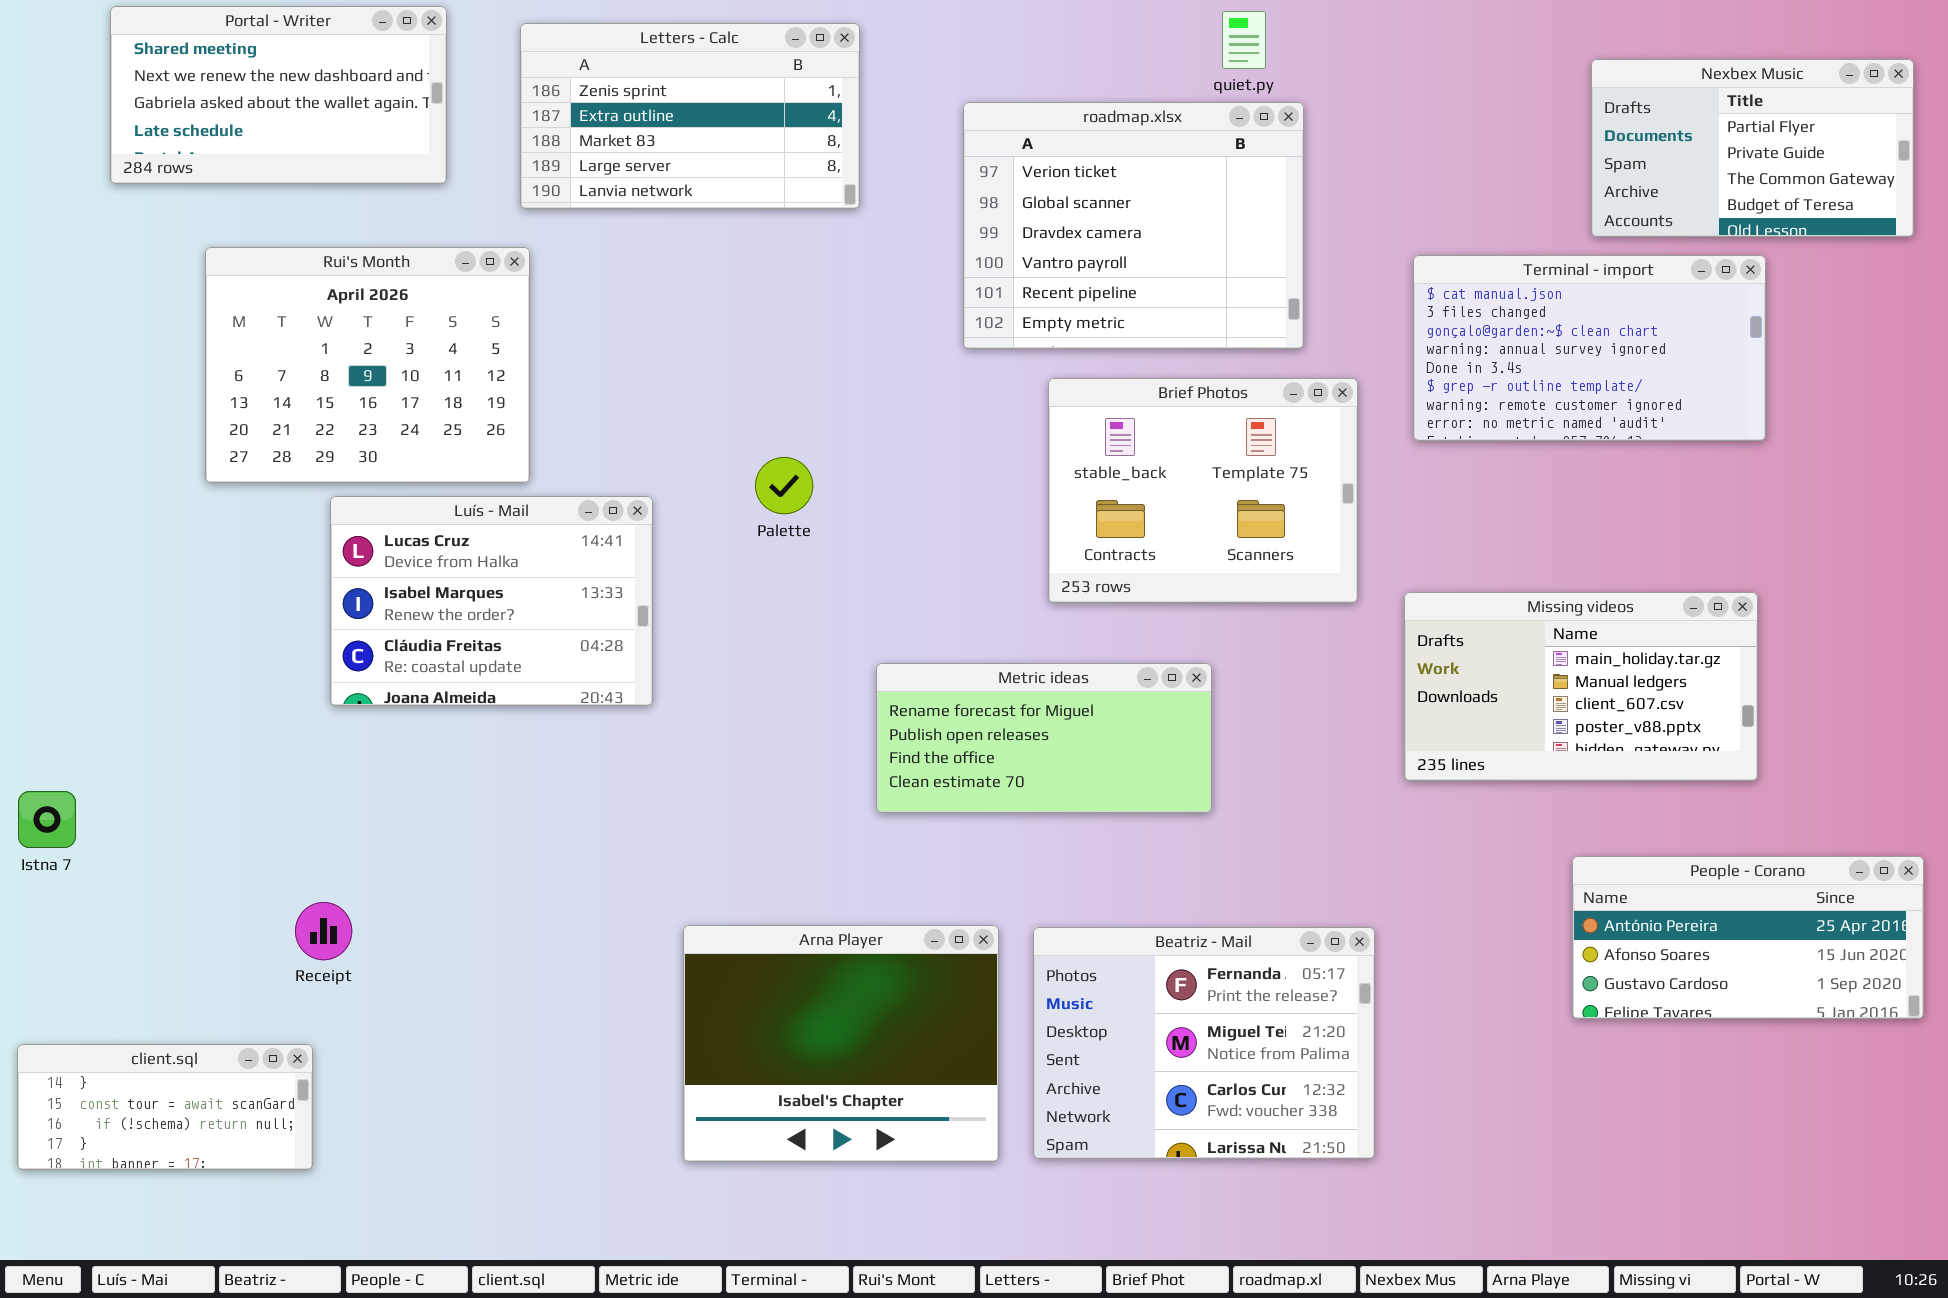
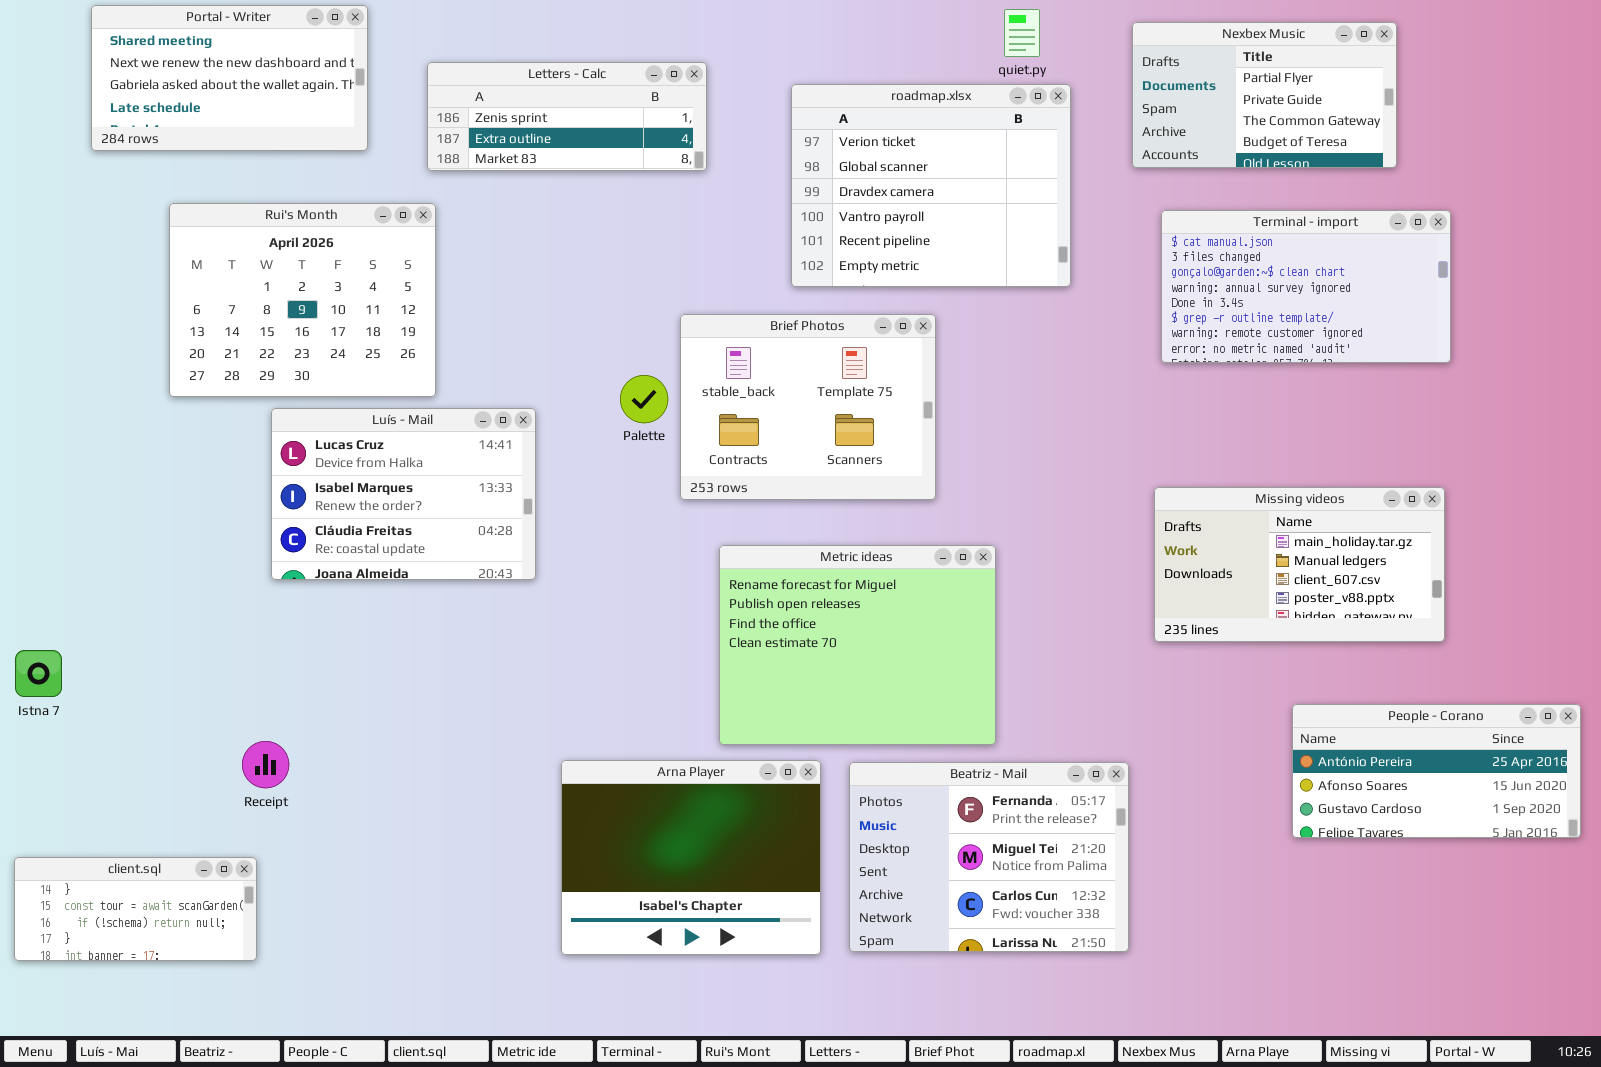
Letters - Calc: [520,23,860,209] -> [427,62,707,171], resized
Nexbex Music: [1591,59,1914,237] -> [1132,22,1397,168], moved
Brief Photos: [1048,378,1358,603] -> [680,314,936,500], moved
Metric ideas: [876,663,1212,813] -> [719,545,996,745], resized

